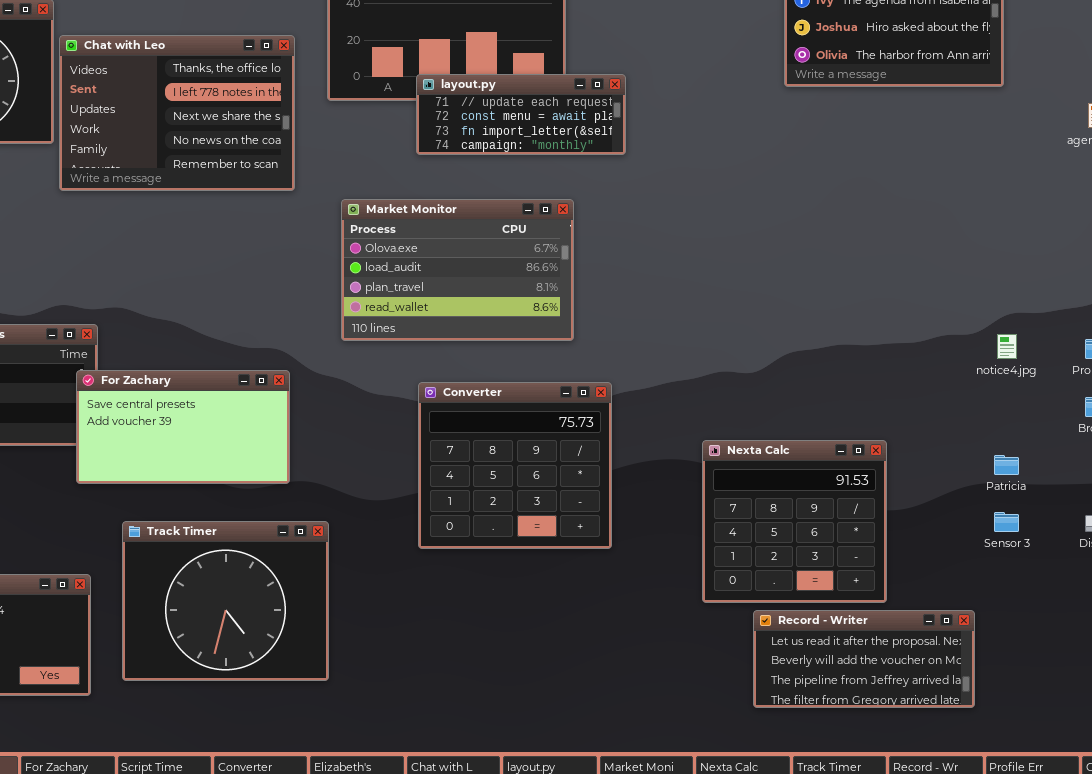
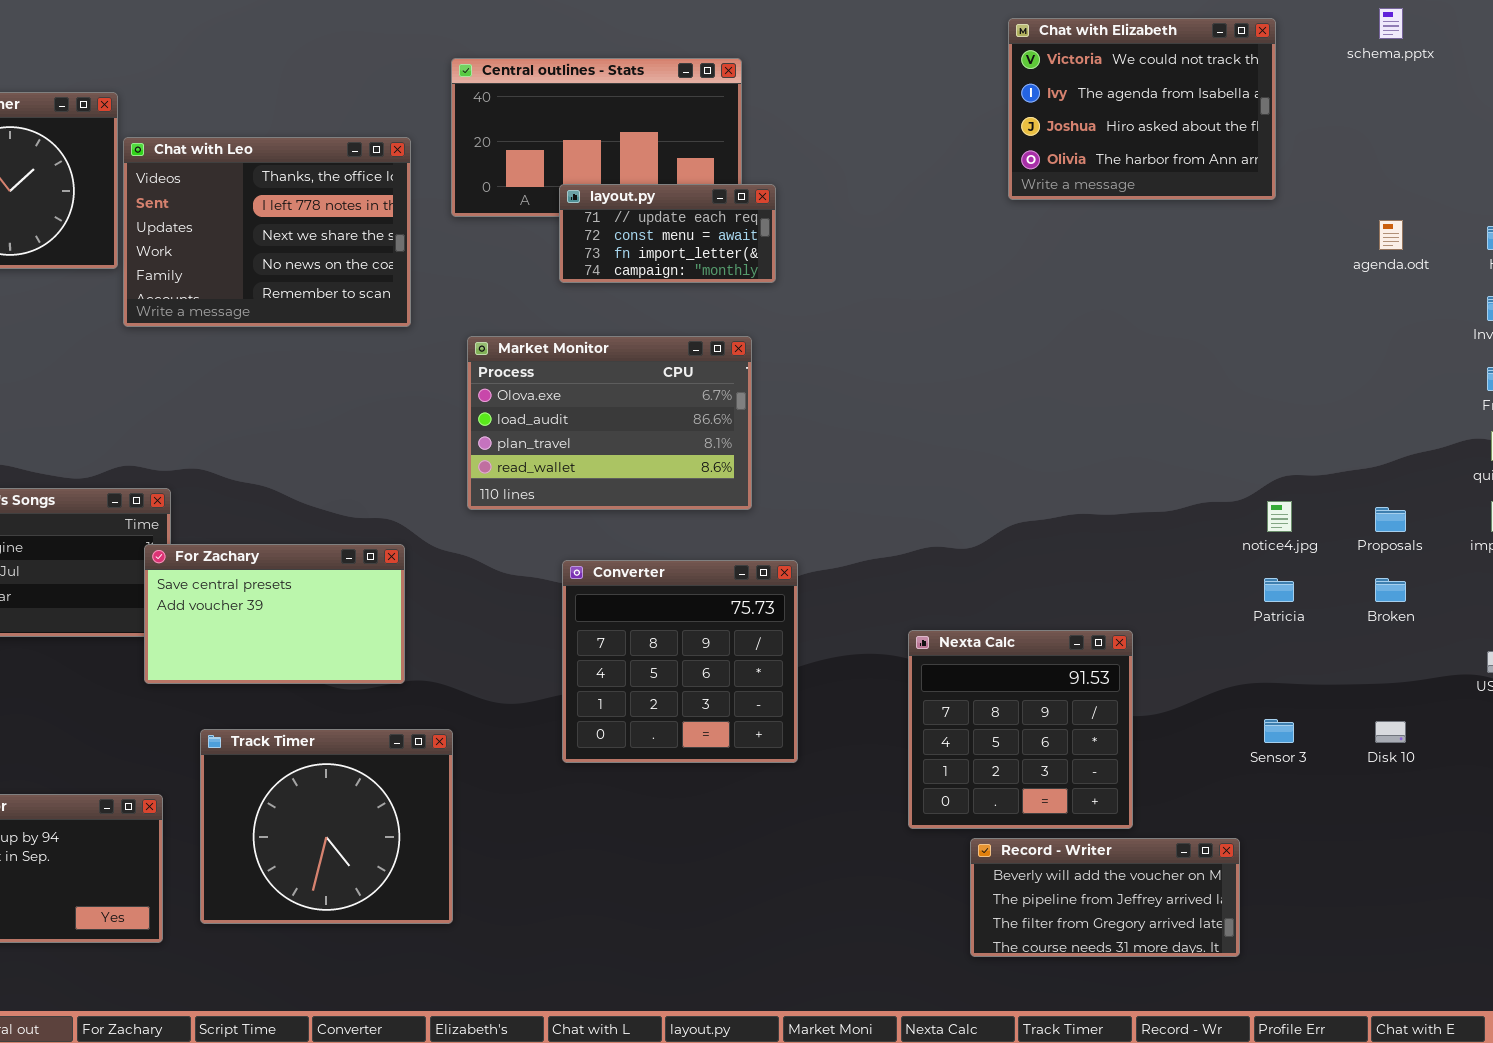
layout.py: [416,74,626,155] -> [559,184,776,283], resized
Patricia: [994,455,1019,475] -> [1264,578,1294,602], moved
Record - Writer: [753,610,975,708] -> [970,838,1240,957], scrolled down 1 row

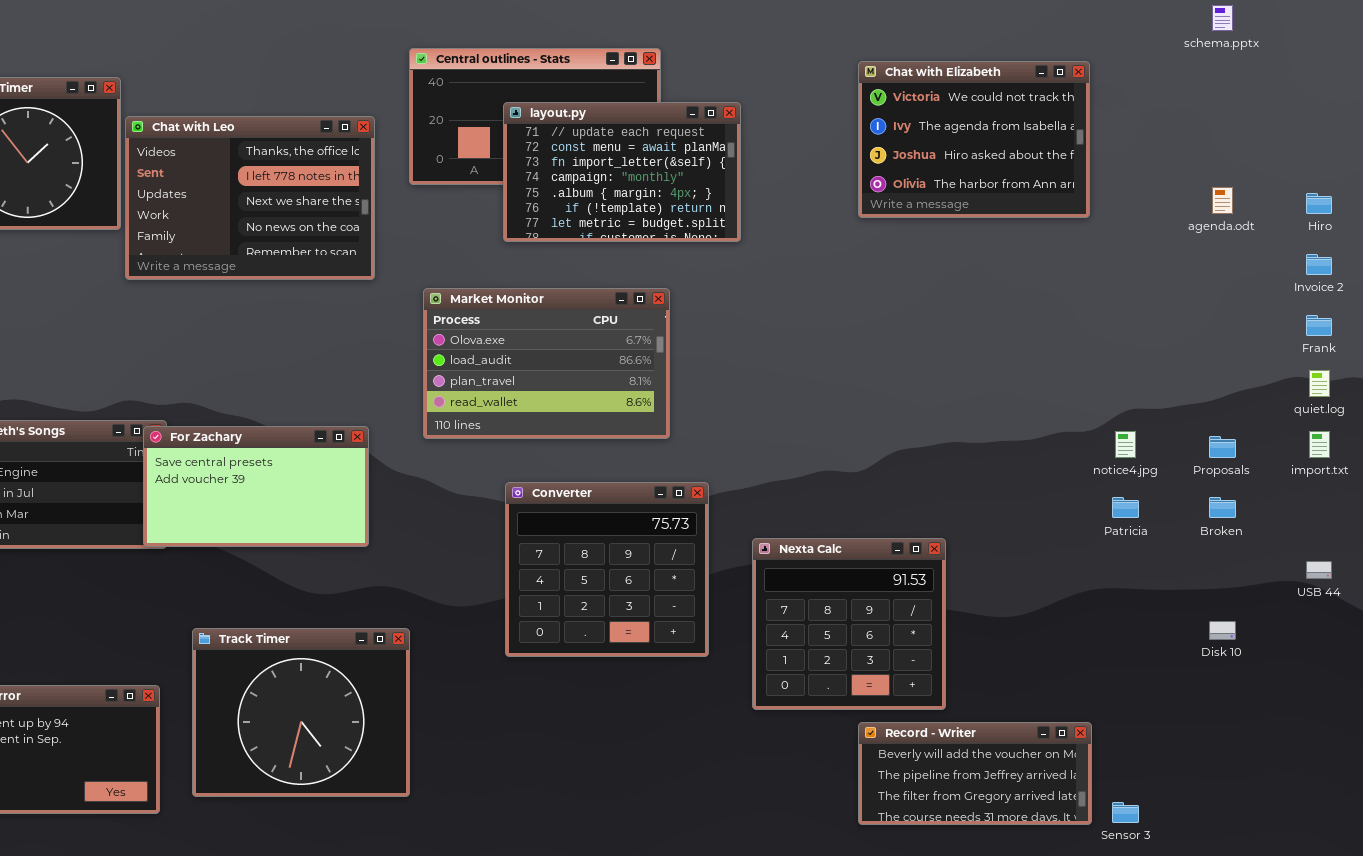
Chat with Elizabeth: [1008,18,1276,200] -> [858,61,1090,218], moved
layout.py: [559,184,776,283] -> [503,102,741,242], resized
For Zachary: [144,544,405,684] -> [143,426,369,547], moved
Nexta Calc: [908,630,1133,829] -> [752,538,946,710], moved
Sensor 3: [1264,719,1294,743] -> [1112,802,1139,823], moved

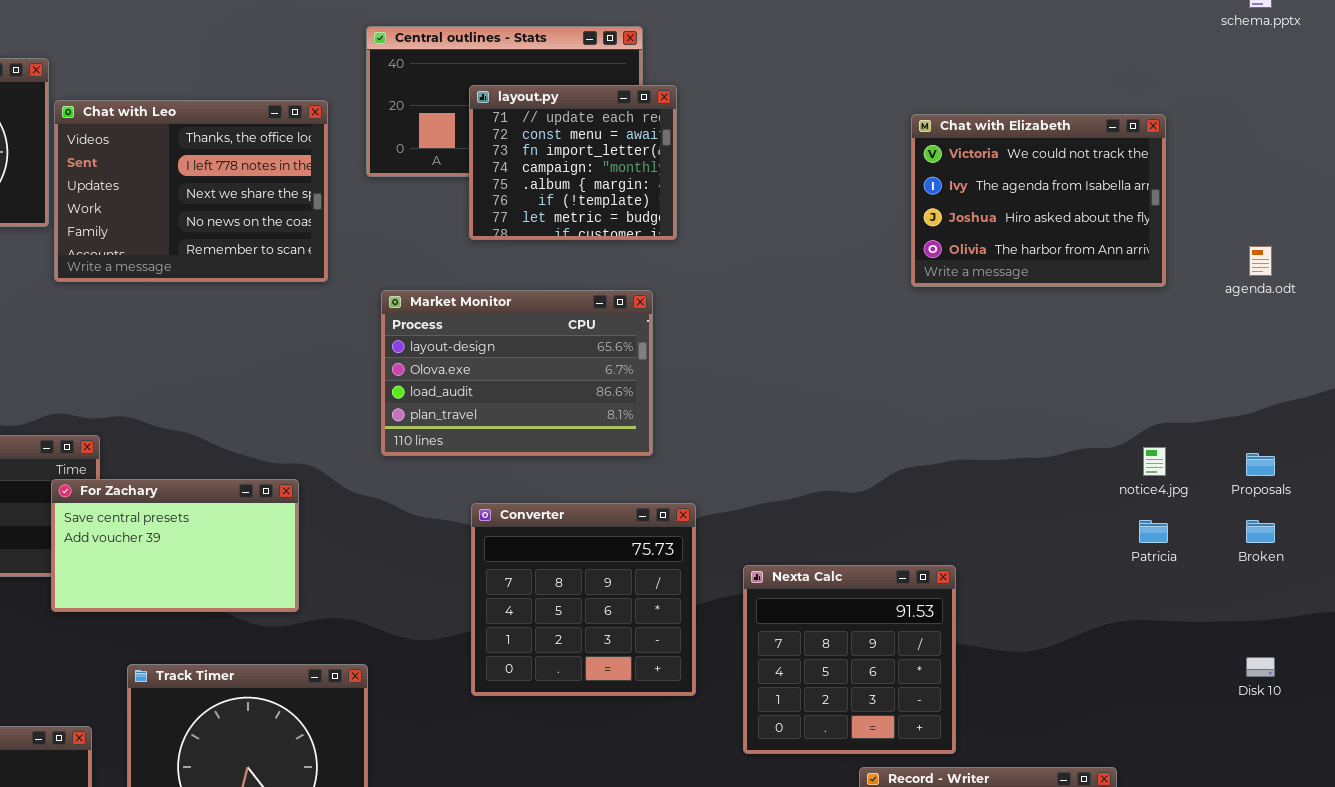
Chat with Elizabeth: [858,61,1090,218] -> [911,114,1166,287], moved
layout.py: [503,102,741,242] -> [469,85,677,240], resized
agenda.odt: [1212,187,1233,214] -> [1249,246,1272,276], moved
Market Monitor: [423,288,670,439] -> [381,290,653,456], scrolled up 1 row
For Zachary: [143,426,369,547] -> [51,479,299,612], moved

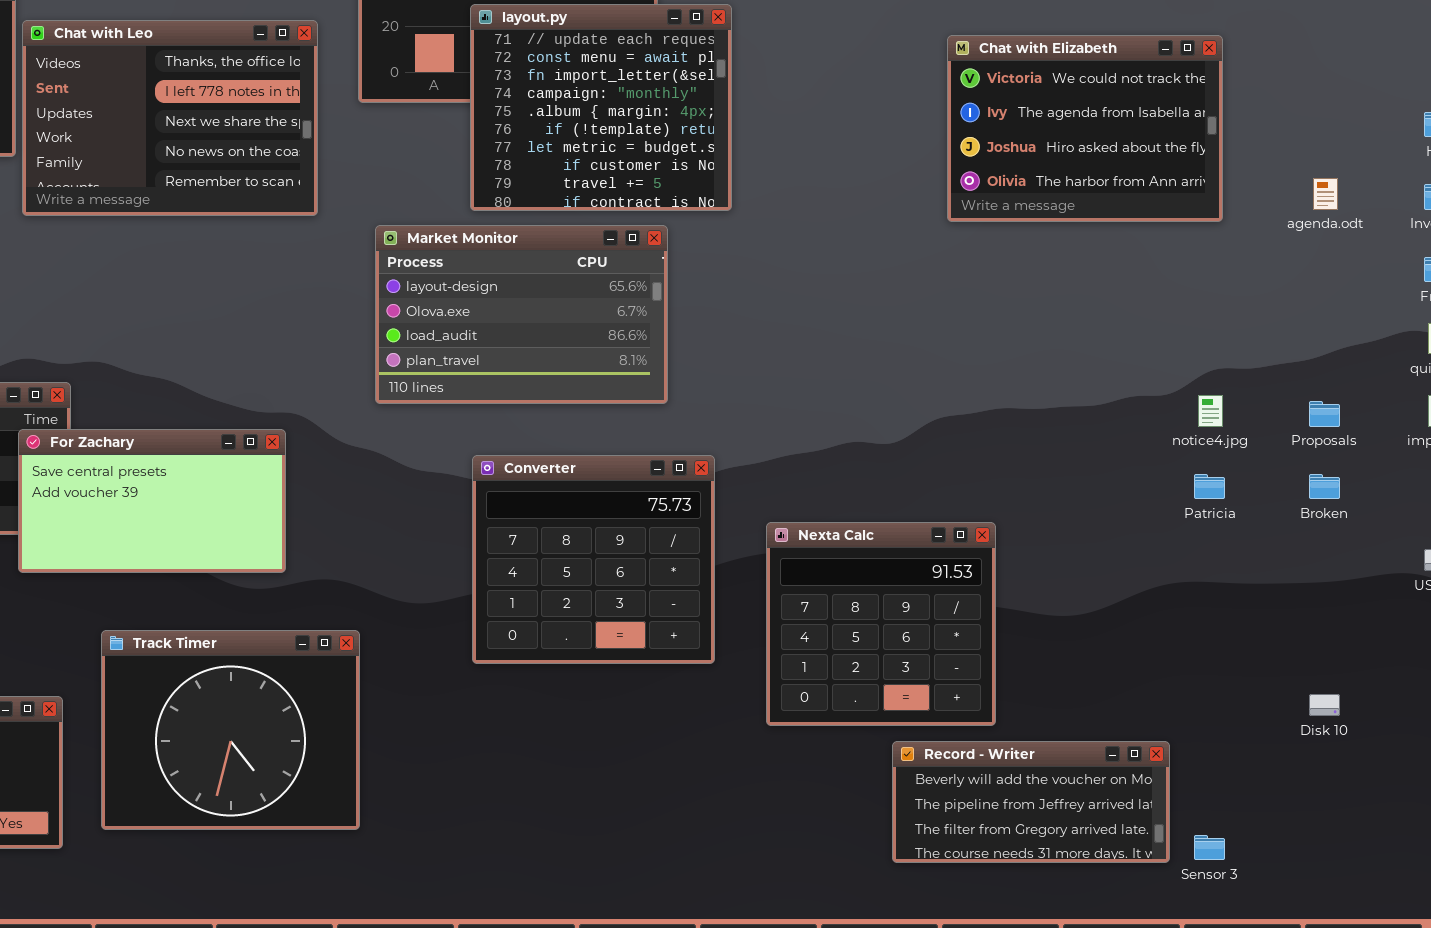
layout.py: [469,85,677,240] -> [470,4,732,211], resized
Disk 10: [1246,657,1275,677] -> [1309,694,1340,716], moved

